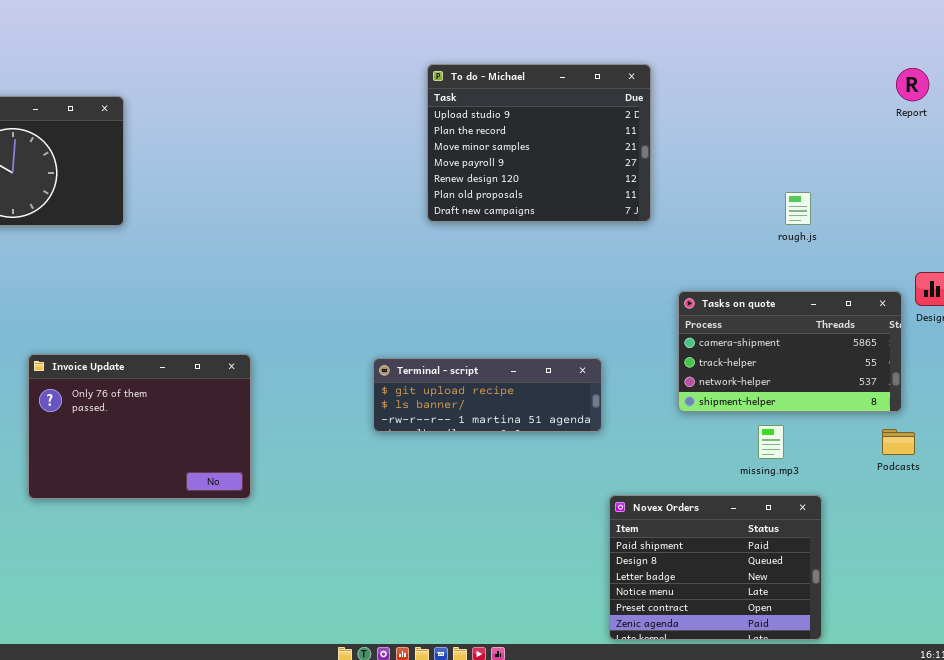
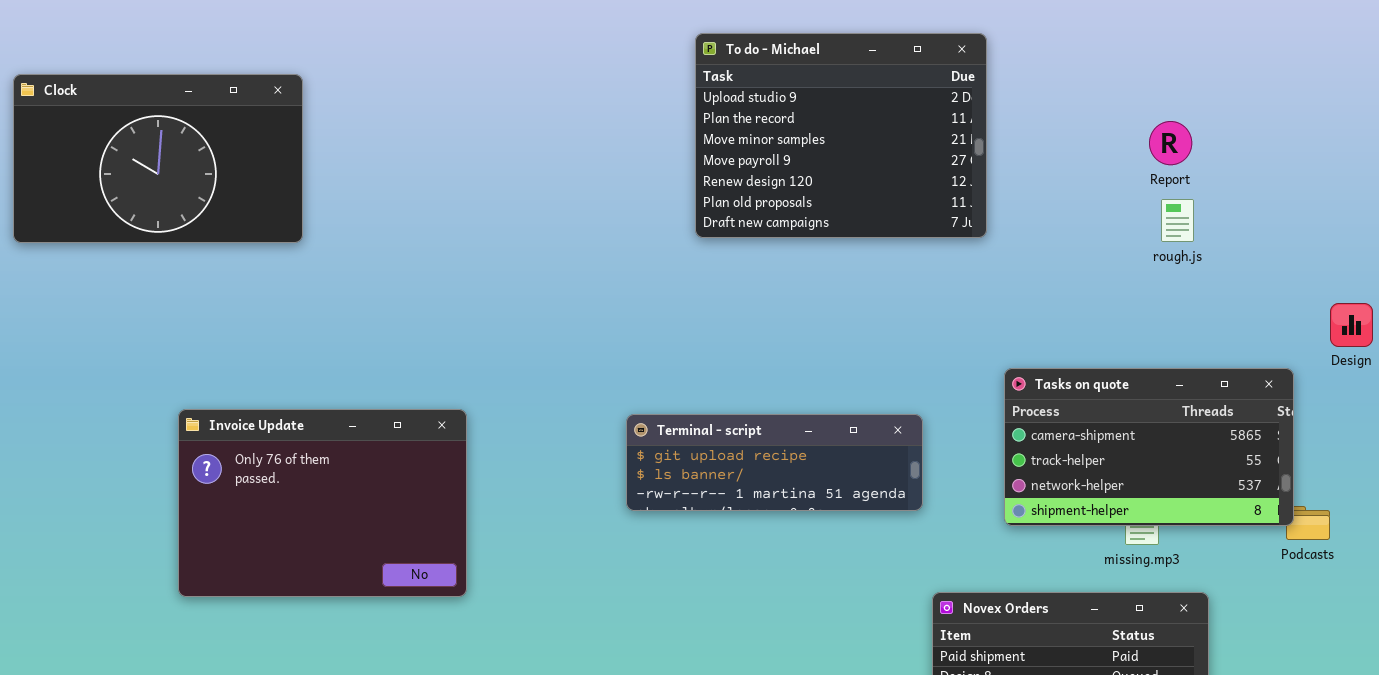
Report: [896,68,929,101] -> [1149,121,1192,165], moved
Tasks on quote: [678,291,902,412] -> [1004,368,1294,526], moved

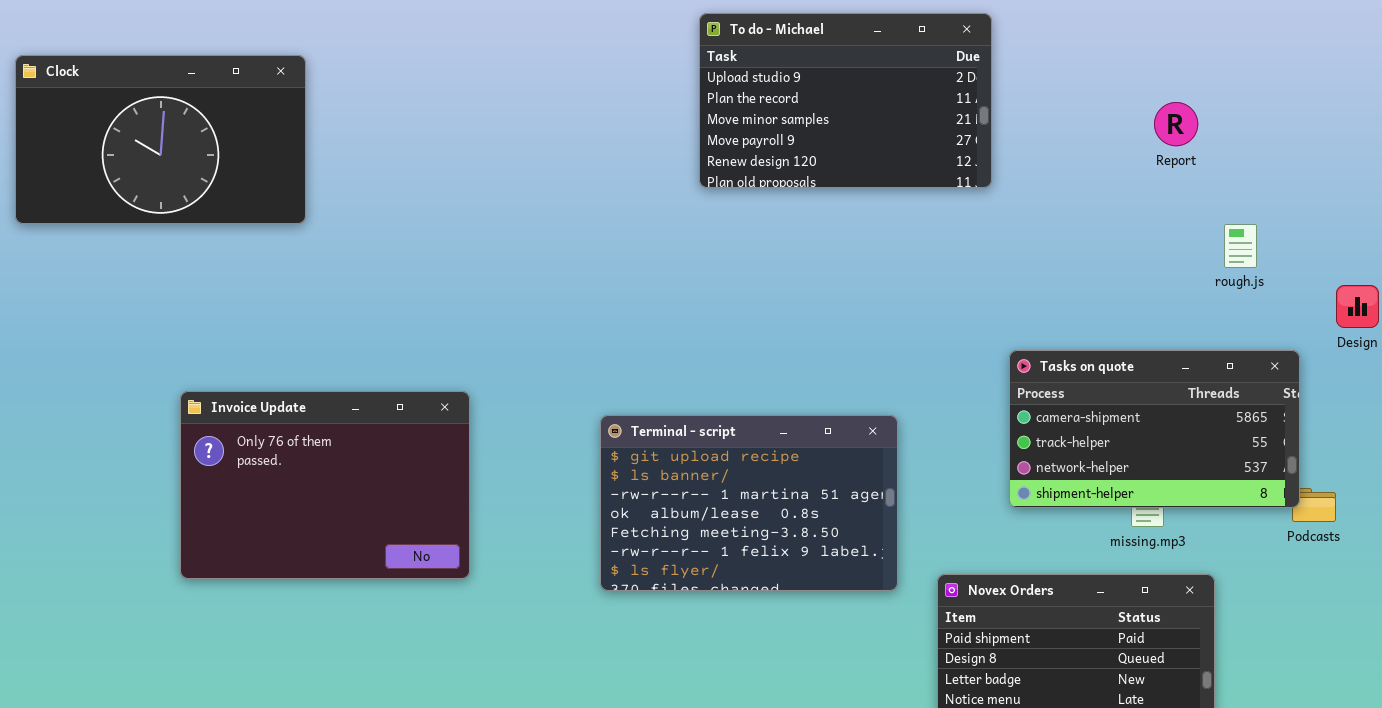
To do - Michael: [695,33,987,238] -> [699,13,992,188], resized
rough.js: [1161,199,1194,242] -> [1224,224,1257,268], moved
Terminal - script: [626,414,923,511] -> [600,415,898,591], moved, resized

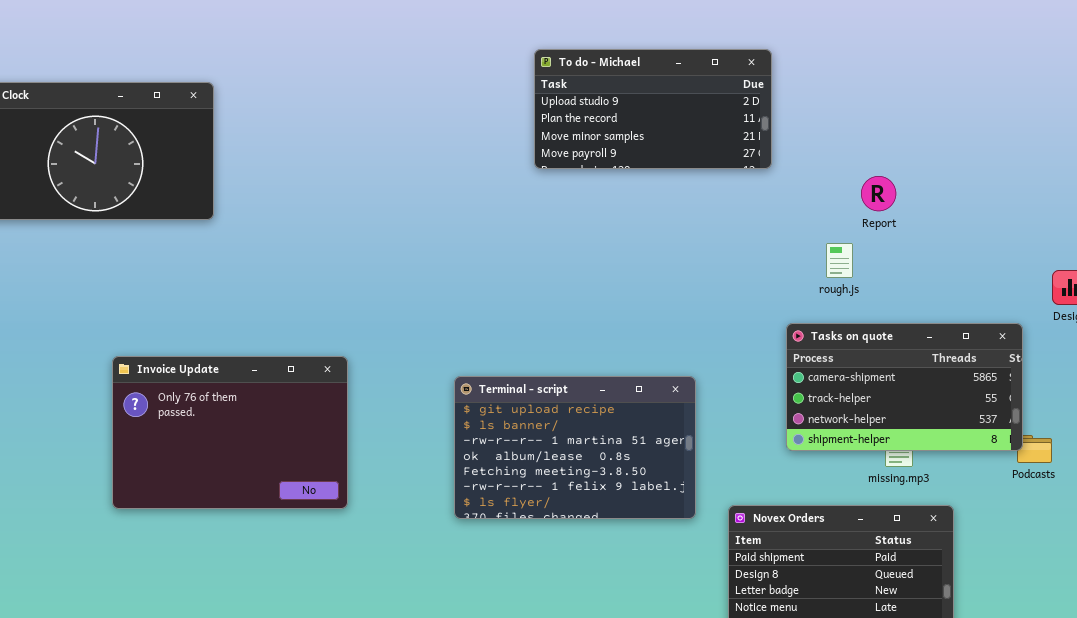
To do - Michael: [699,13,992,188] -> [534,49,772,169], resized
Report: [1154,102,1198,146] -> [861,176,896,211], moved
rough.js: [1224,224,1257,268] -> [826,243,853,278], moved

